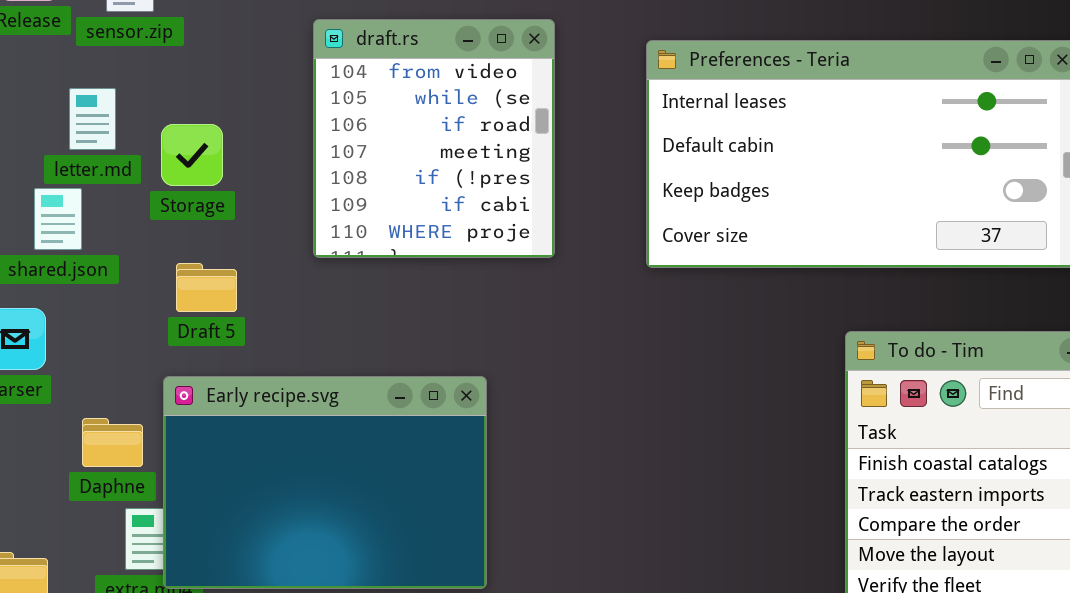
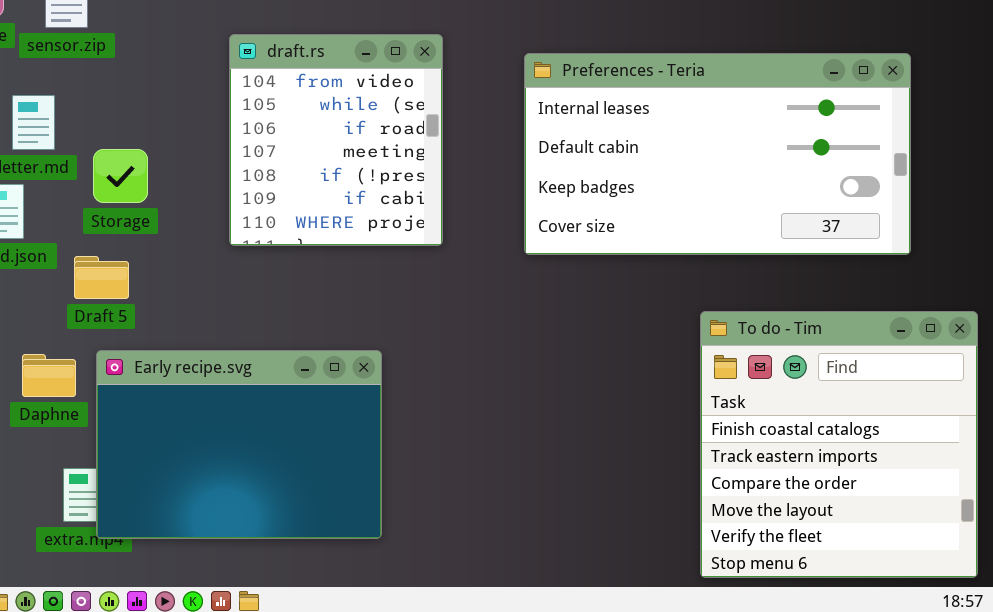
Storage: [161,124,223,186] -> [93,149,148,203], moved
Draft 5: [176,263,237,312] -> [74,256,129,299], moved
Daphne: [82,418,143,467] -> [22,354,76,397], moved

